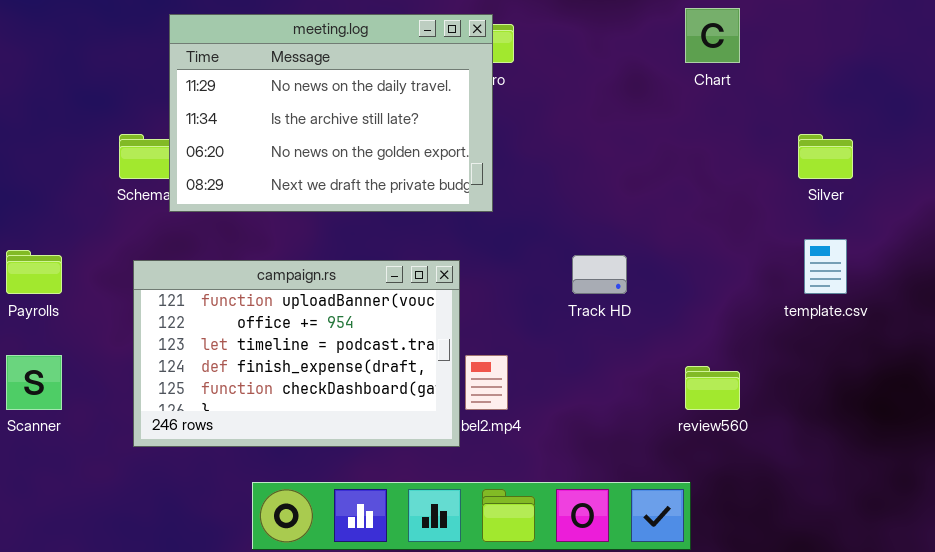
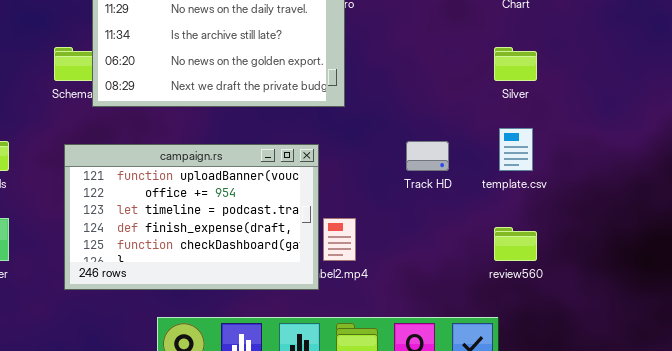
Silver: [798,134,853,179] -> [494,47,537,81], moved
template.csv: [804,239,847,294] -> [499,128,533,171], moved

